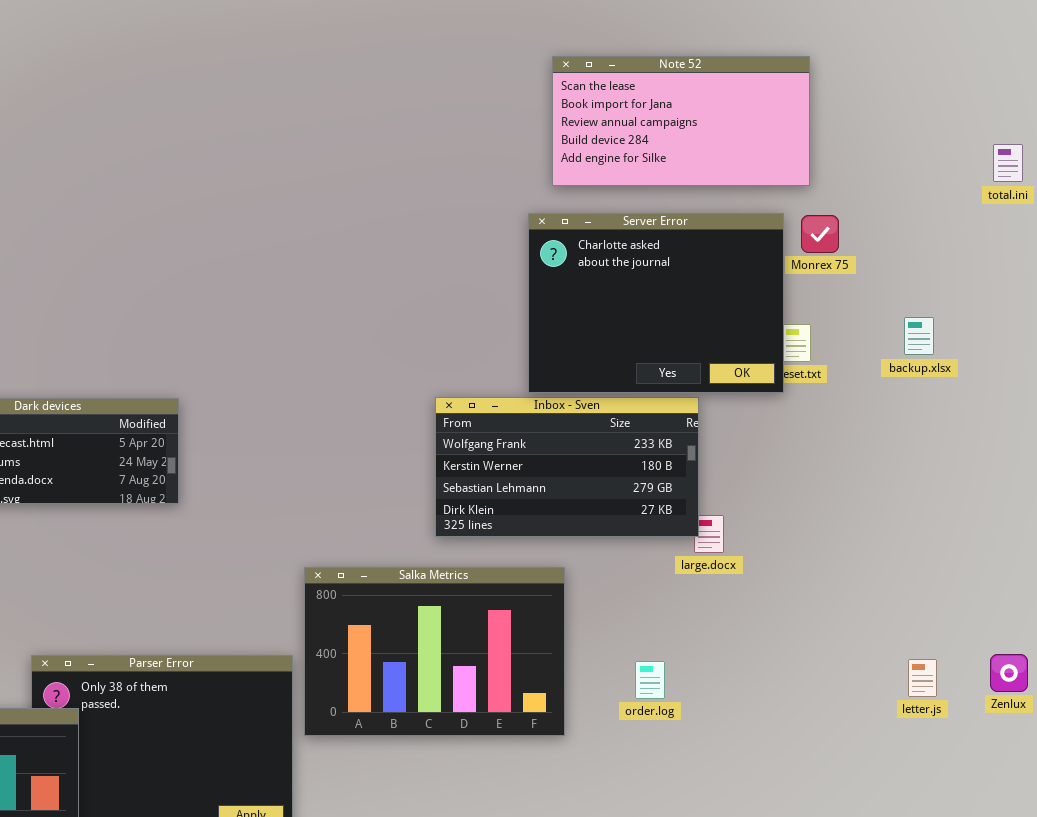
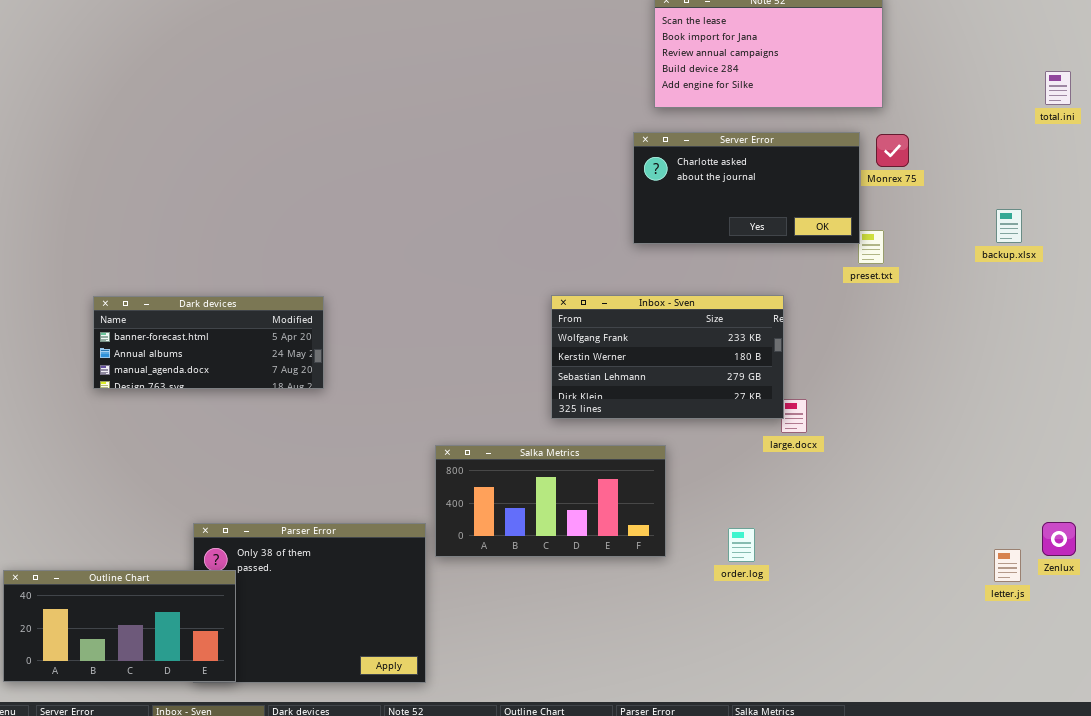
Server Error: [528,213,784,393] -> [633,132,860,244], resized
backup.xlsx: [904,317,934,355] -> [996,209,1022,243], moved
Salka Metrics: [304,567,565,736] -> [435,445,666,557], resized
letter.js: [908,659,937,697] -> [994,549,1021,582], moved

